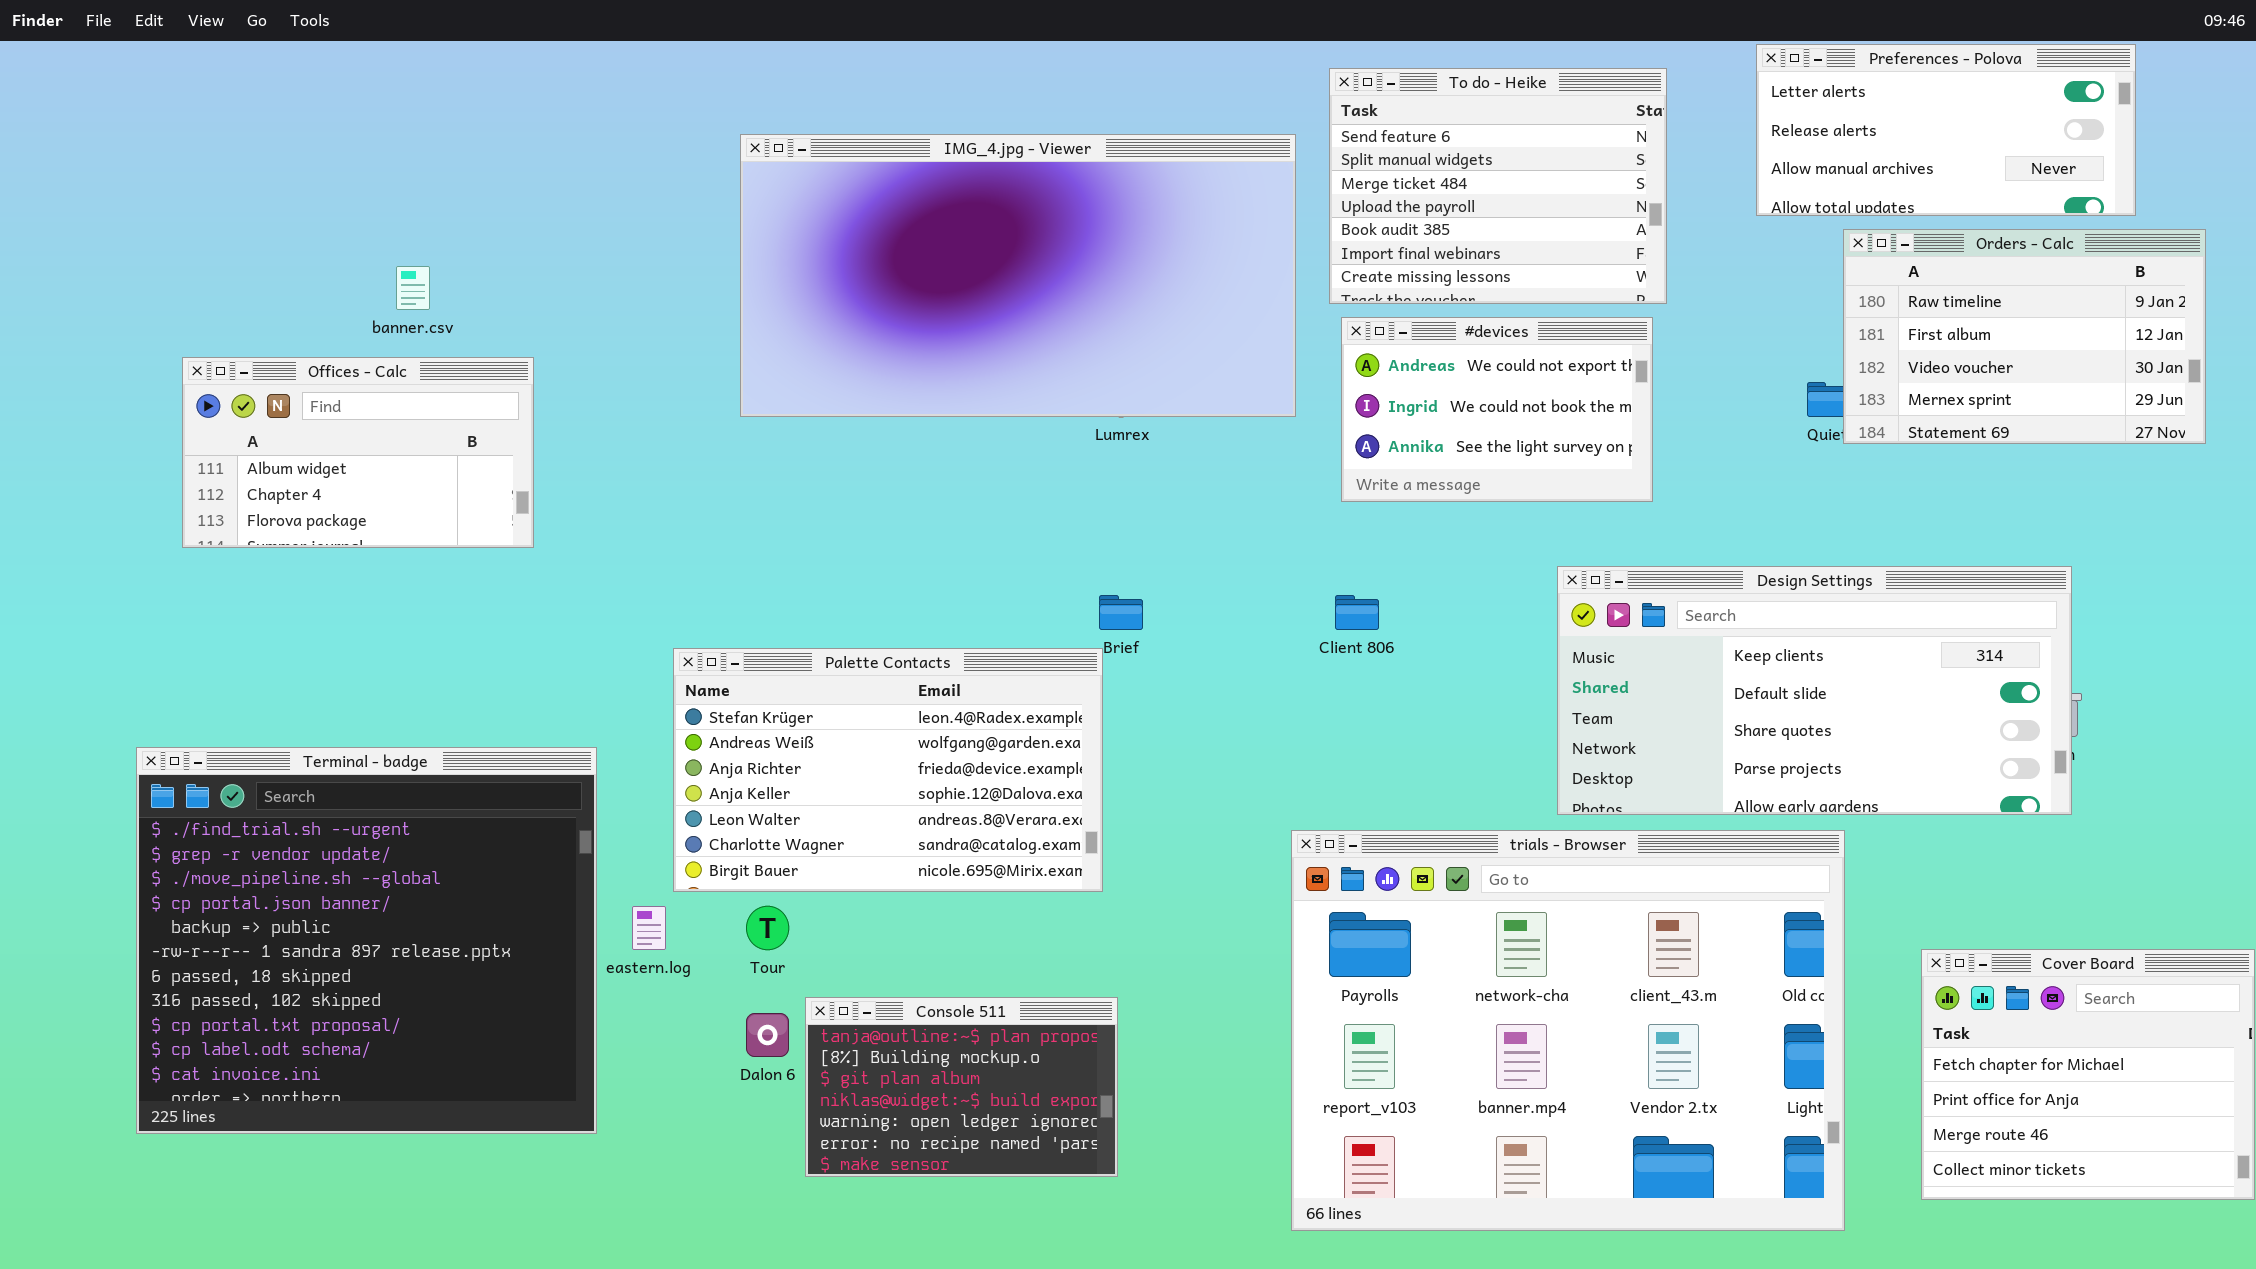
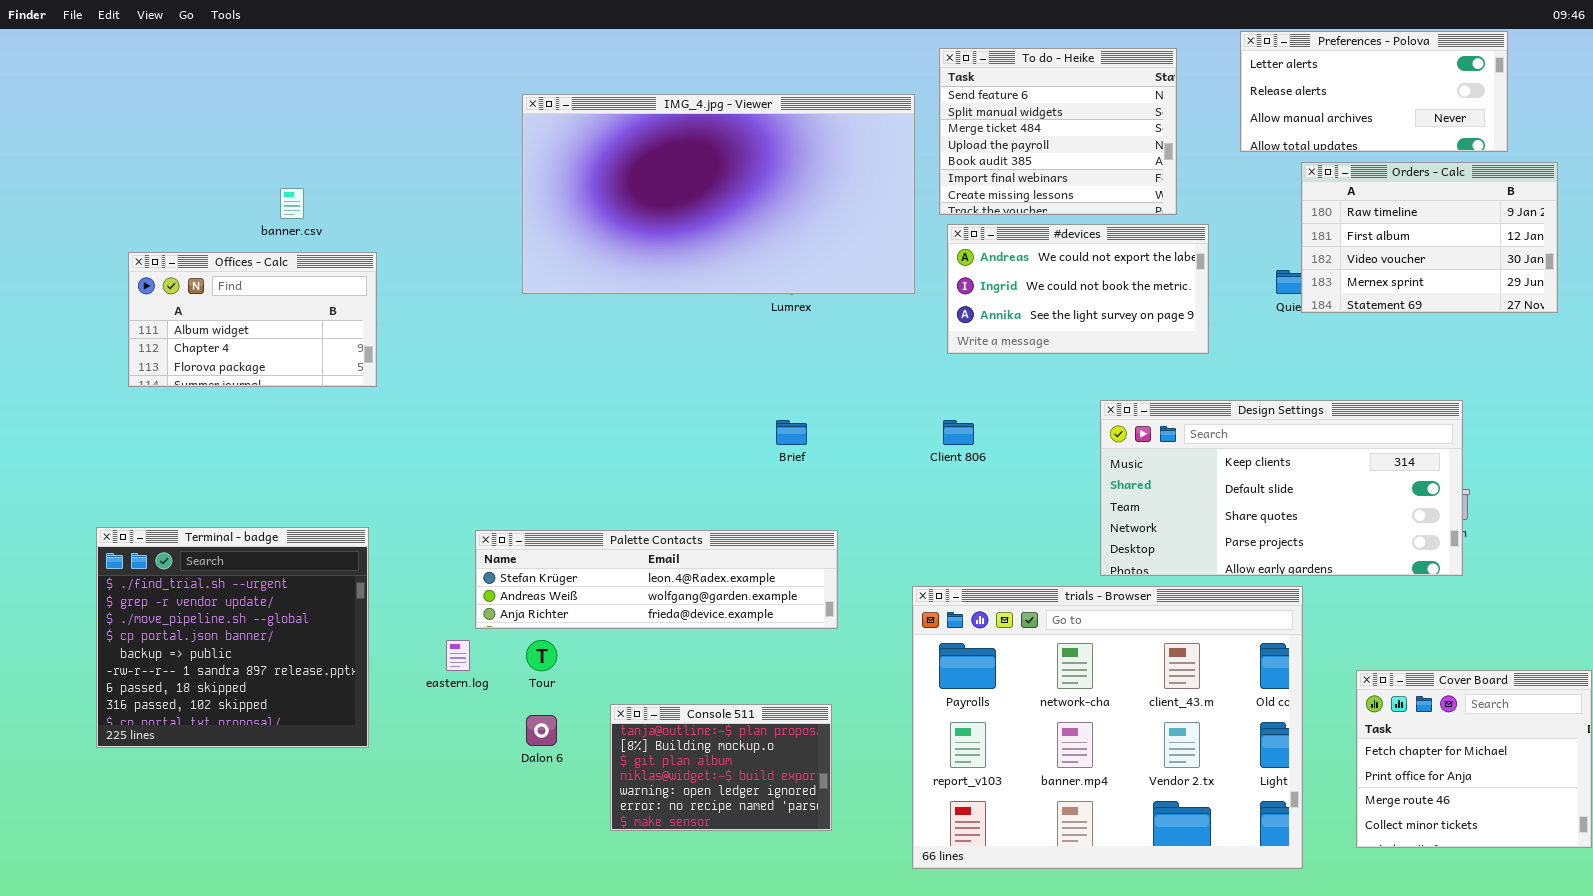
#devices: [1341,317,1653,502] -> [947,224,1209,354], resized
Palette Contacts: [673,648,1103,892] -> [475,530,838,629], resized
Terminal - badge: [136,747,597,1134] -> [96,527,369,748], resized
Console 511: [805,997,1118,1177] -> [610,704,832,831], moved

